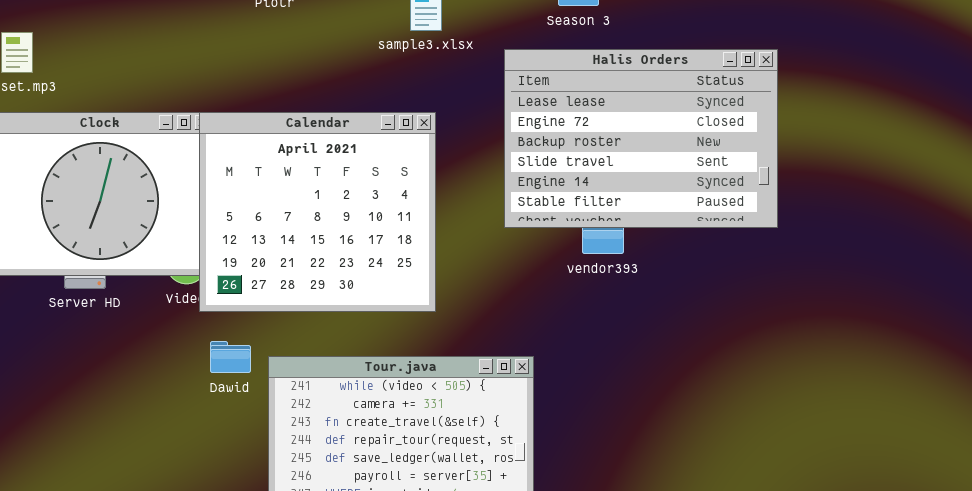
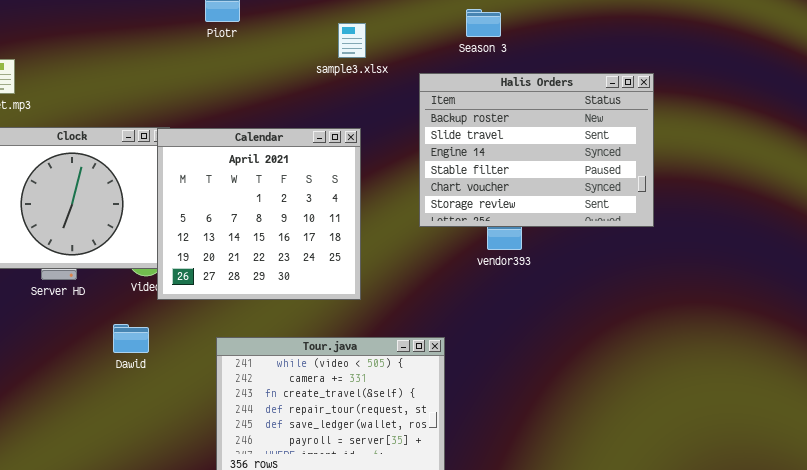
Halis Orders: [504,49,778,228] -> [419,73,654,227], scrolled down 2 rows
Dawid: [210,341,251,373] -> [113,324,149,353], moved

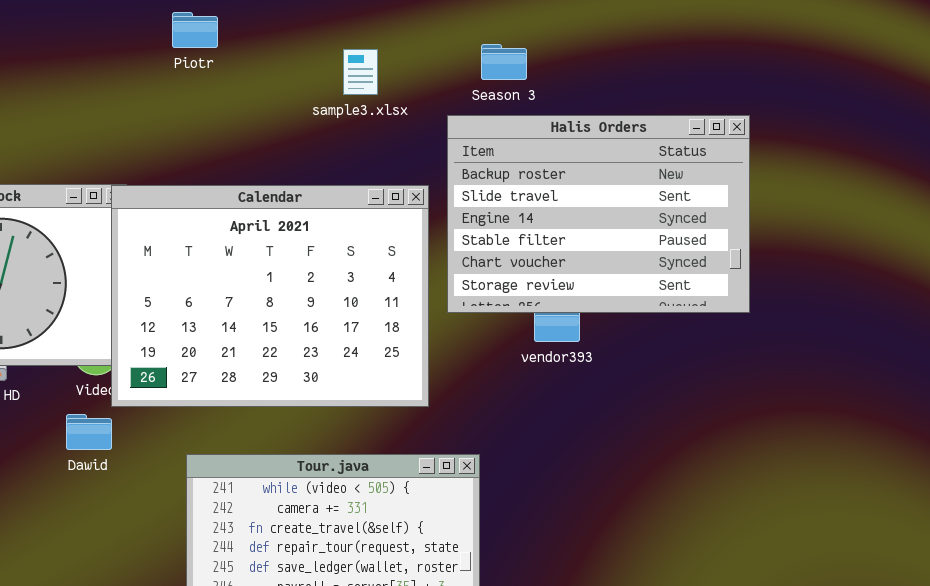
Season 3: [466,9,501,37] -> [481,44,527,80], moved
Calendar: [157,128,361,300] -> [111,185,429,407], resized
Dawid: [113,324,149,353] -> [66,414,112,450], moved

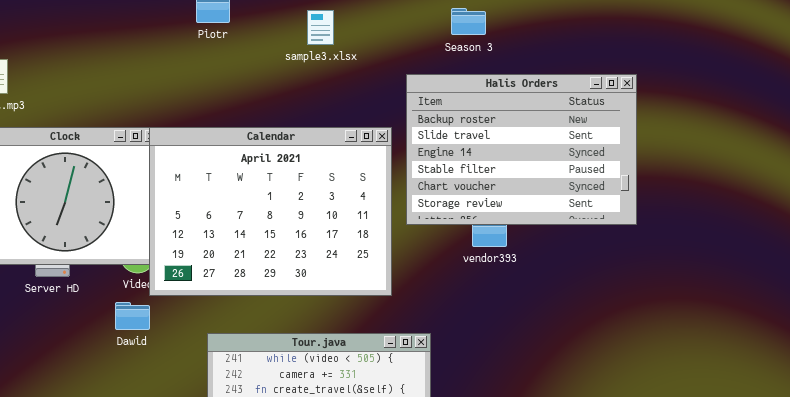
Season 3: [481,44,527,80] -> [451,8,486,35], moved
sample3.xlsx: [343,49,378,95] -> [307,10,334,45], moved

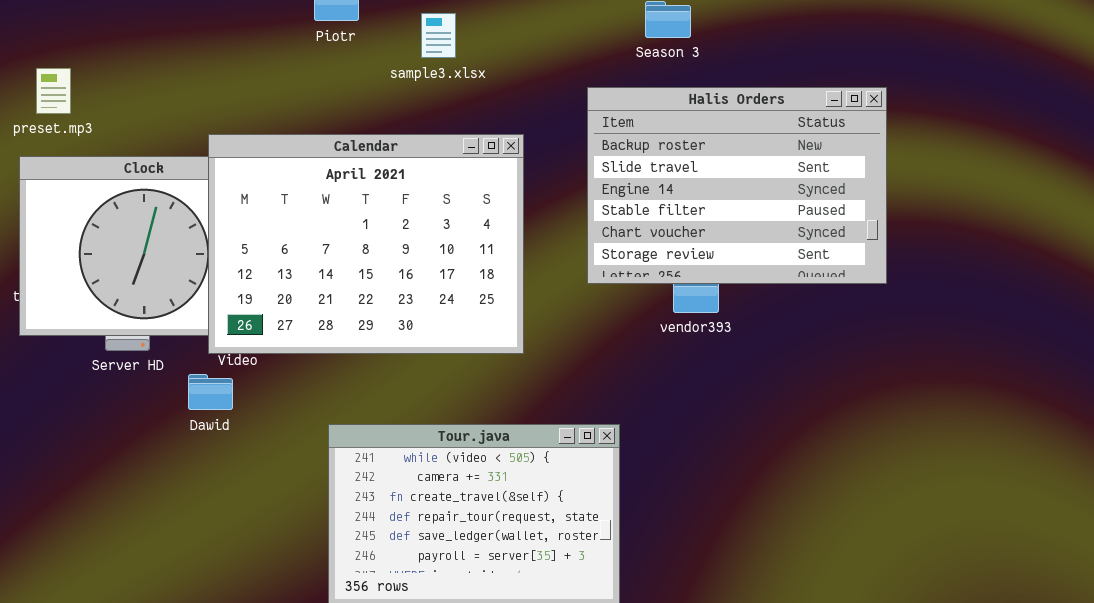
sample3.xlsx: [307,10,334,45] -> [421,13,456,58], moved
Calendar: [149,127,392,296] -> [208,134,524,354], moved
Dawid: [115,302,150,330] -> [188,374,233,410], moved

